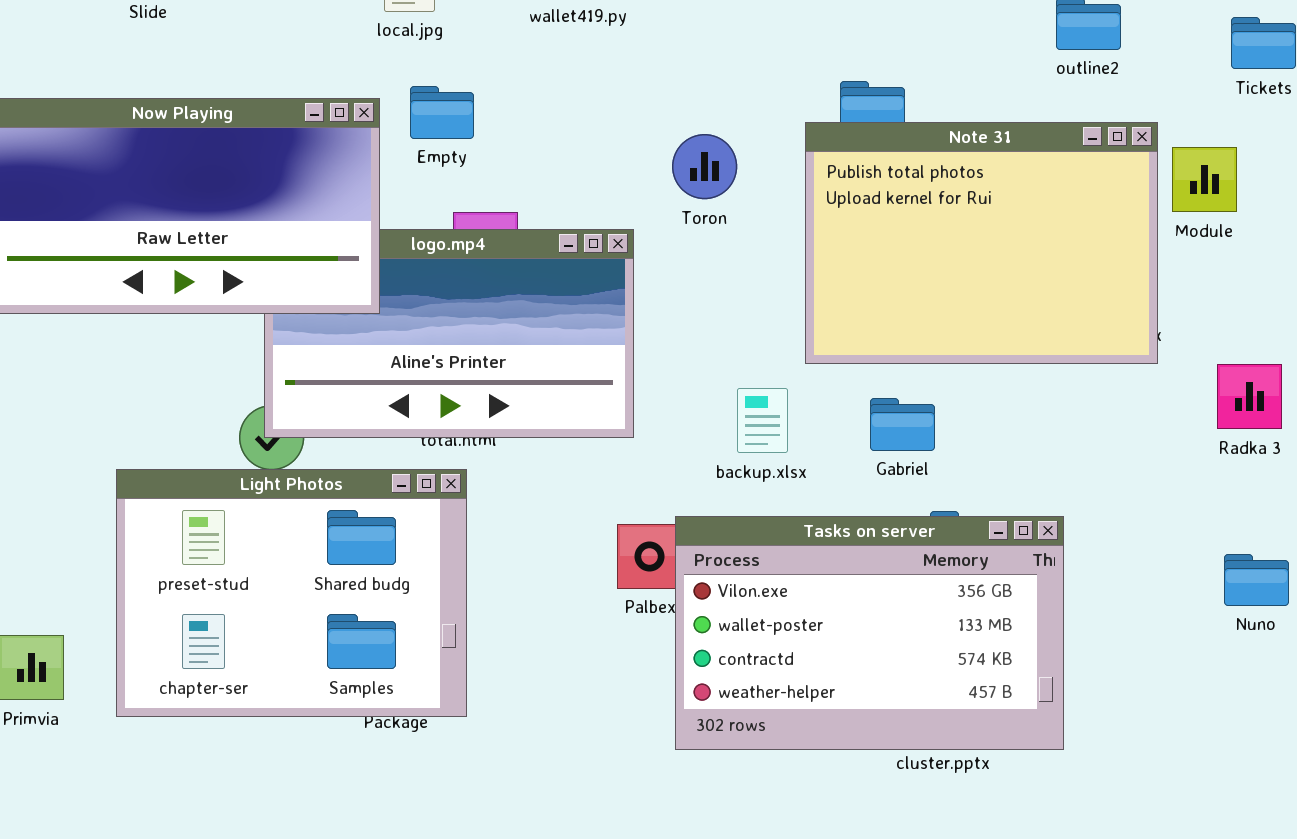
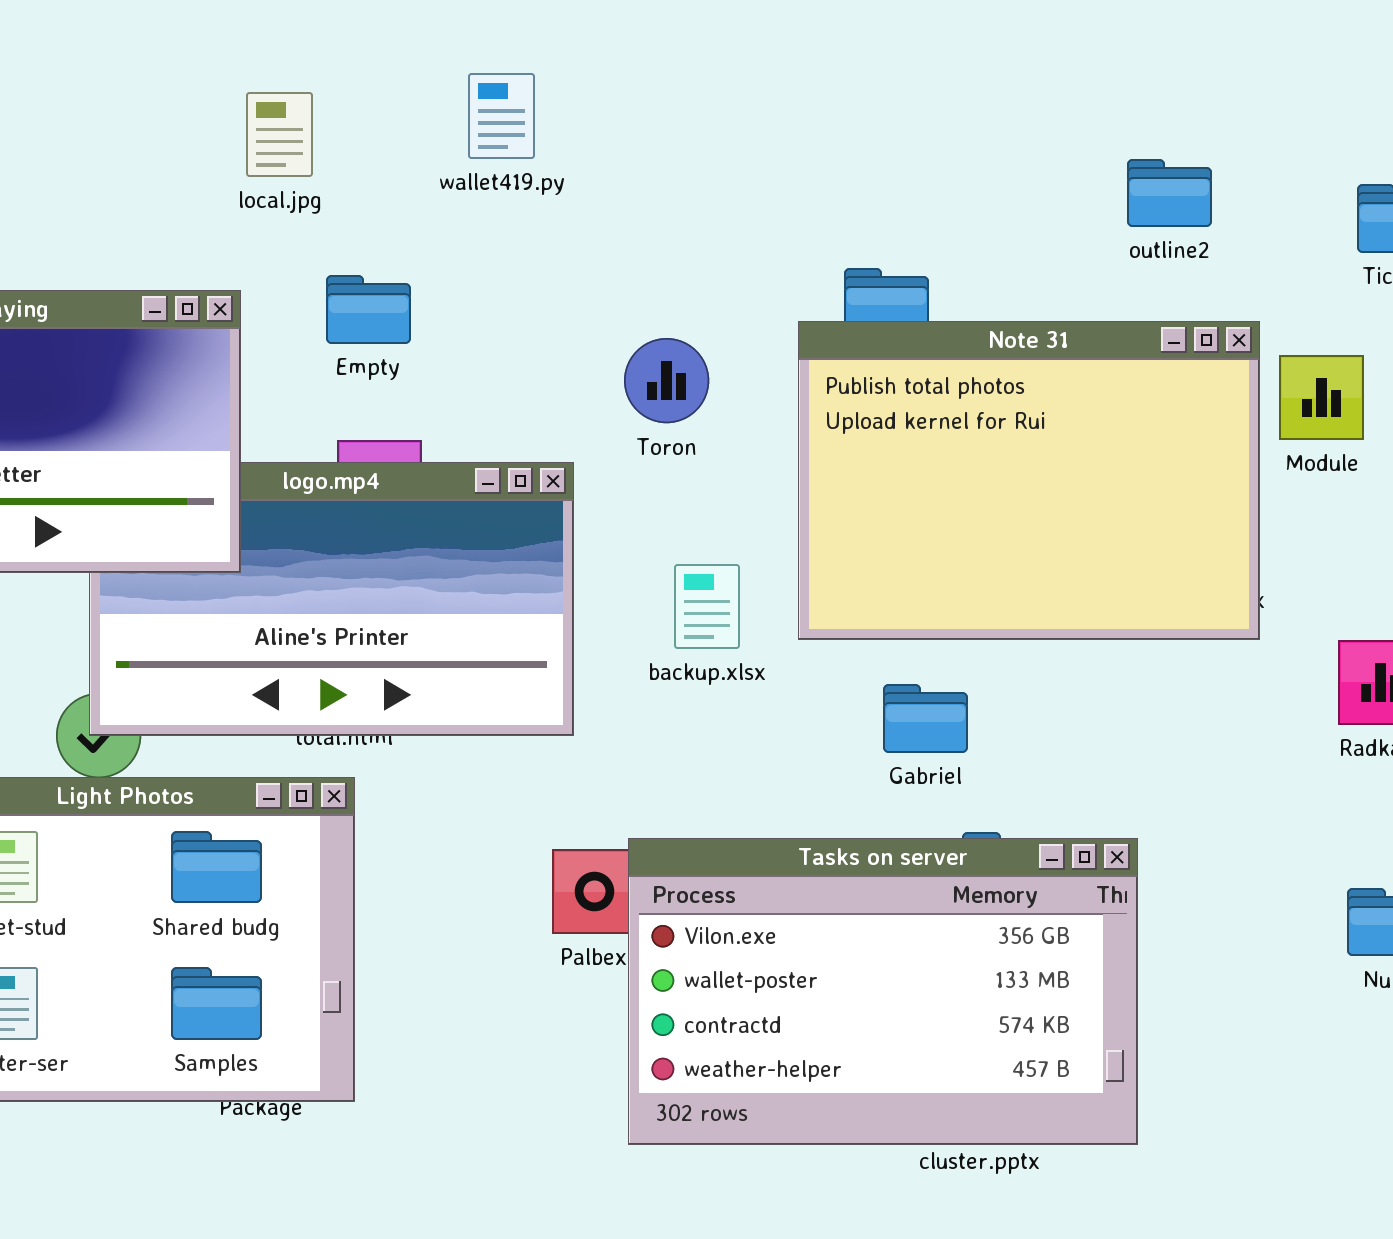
Empty: [410,86,474,139] -> [326,275,411,344], moved
backup.xlsx: [737,388,788,453] -> [674,564,740,649], moved

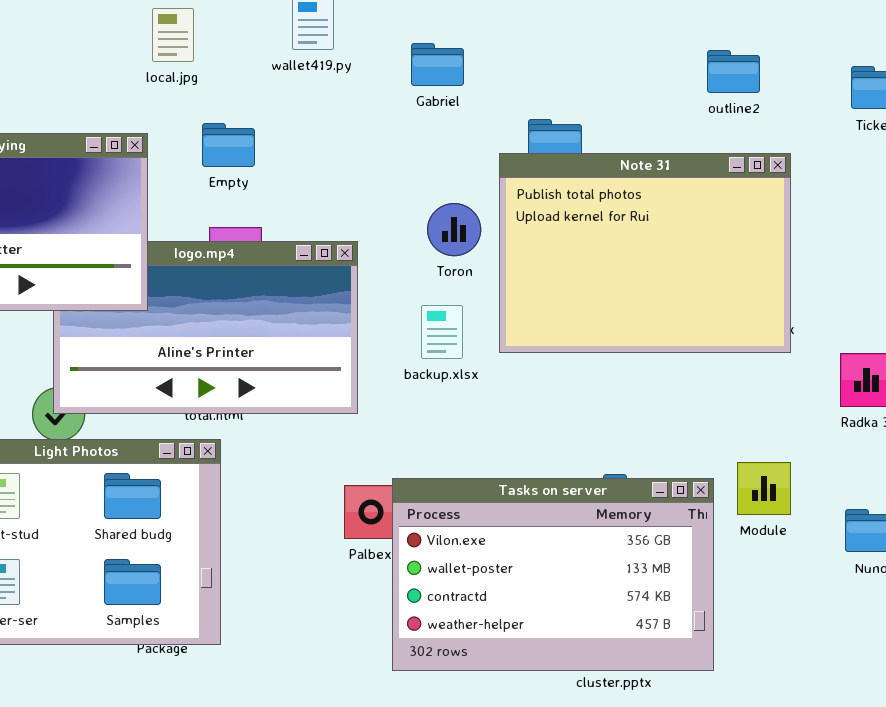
Toron: [624,338,709,423] -> [427,203,481,256], moved
Module: [1279,355,1364,440] -> [737,462,791,515], moved
Gabriel: [883,684,968,753] -> [411,43,464,86], moved

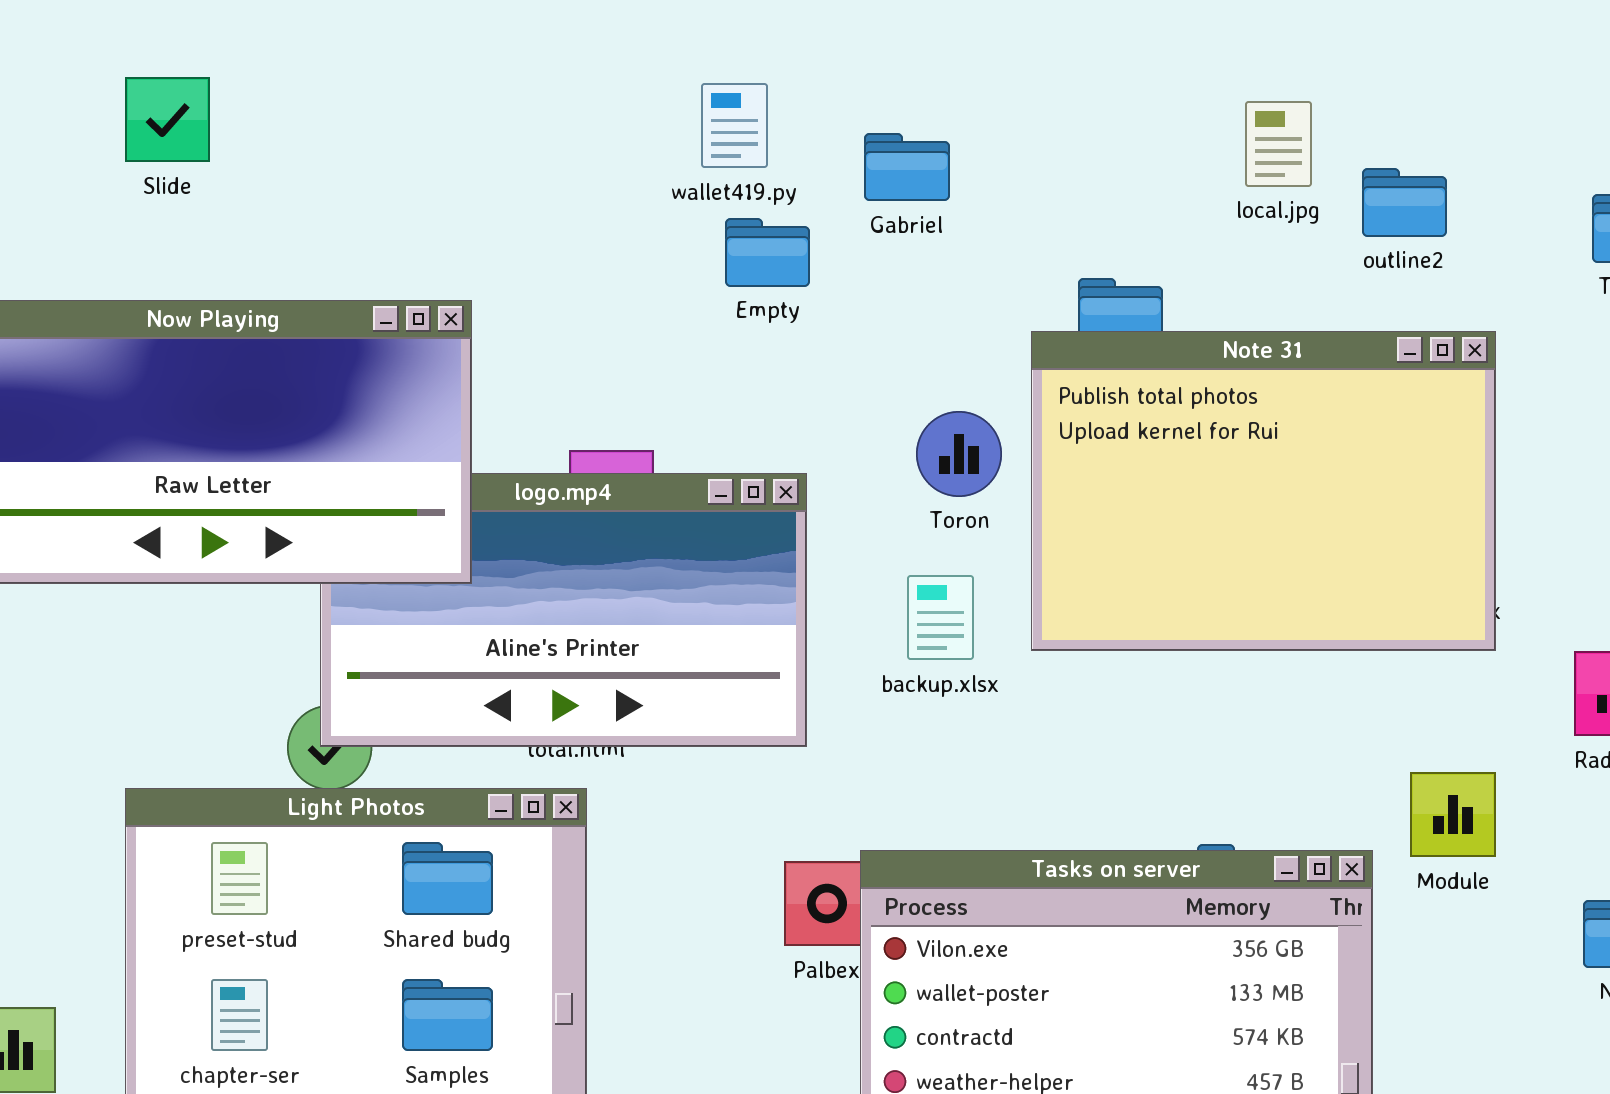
local.jpg: [152,8,194,62] -> [1245,101,1312,187], moved
Gabriel: [411,43,464,86] -> [864,133,950,201], moved
Empty: [202,123,255,167] -> [725,218,810,287], moved
Module: [737,462,791,515] -> [1410,772,1496,857], moved

